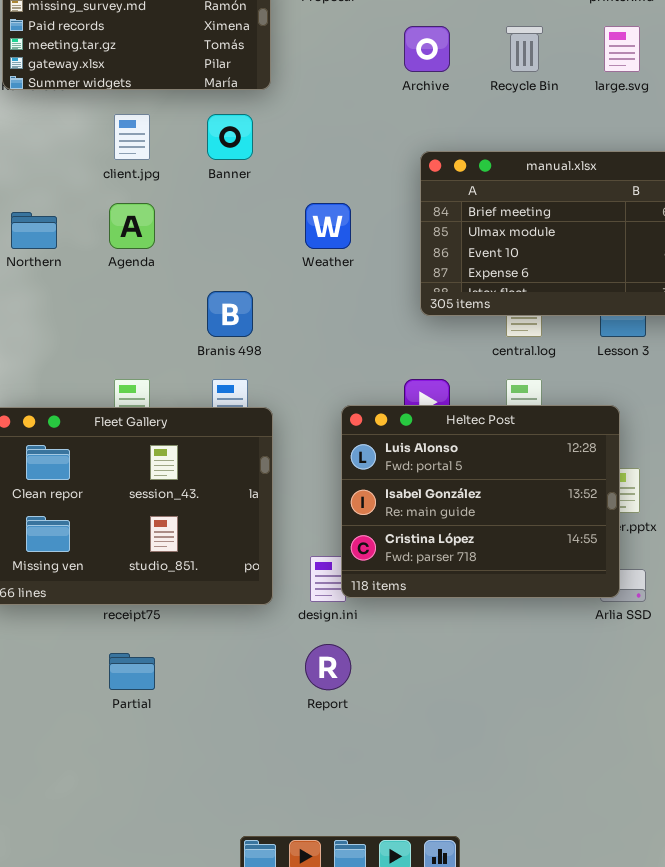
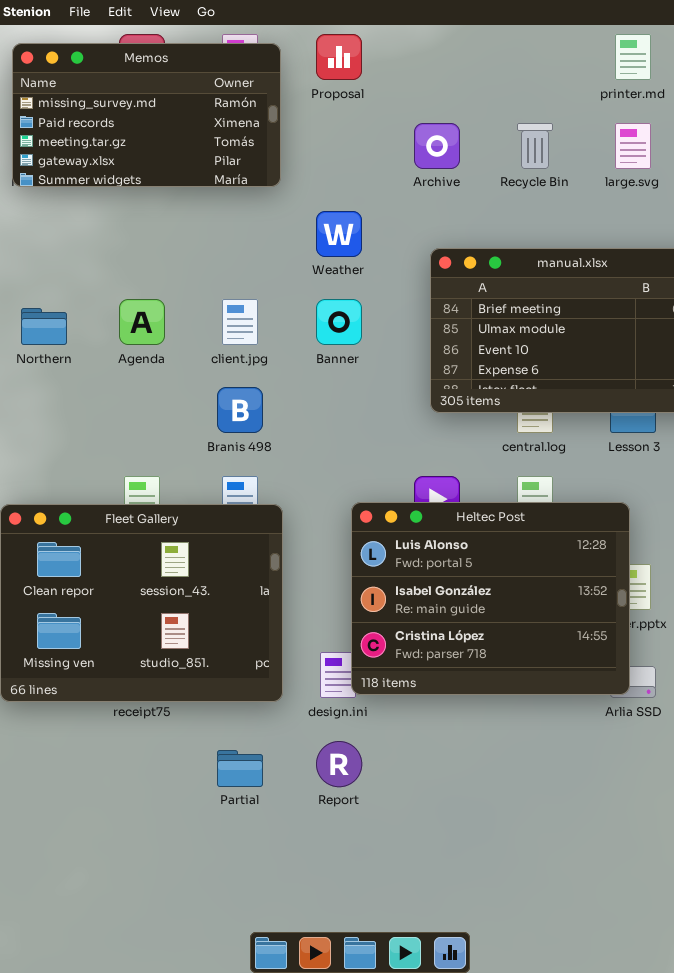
client.jpg: [114,114,150,160] -> [222,299,258,345], moved
Banner: [207,114,253,160] -> [316,299,362,345], moved
Weather: [305,203,351,249] -> [316,211,362,257], moved
Partial: [109,653,155,690] -> [217,750,263,787], moved

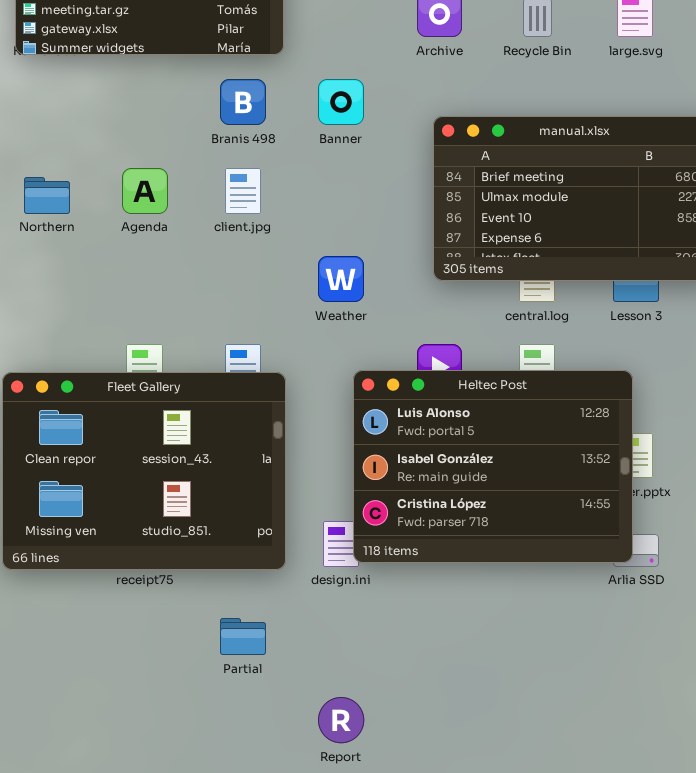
Weather: [316,211,362,257] -> [318,256,364,302], moved
Banner: [316,299,362,345] -> [318,79,364,125], moved
Branis 498: [217,387,263,433] -> [220,79,266,125], moved
Report: [316,741,362,787] -> [318,697,364,743], moved

